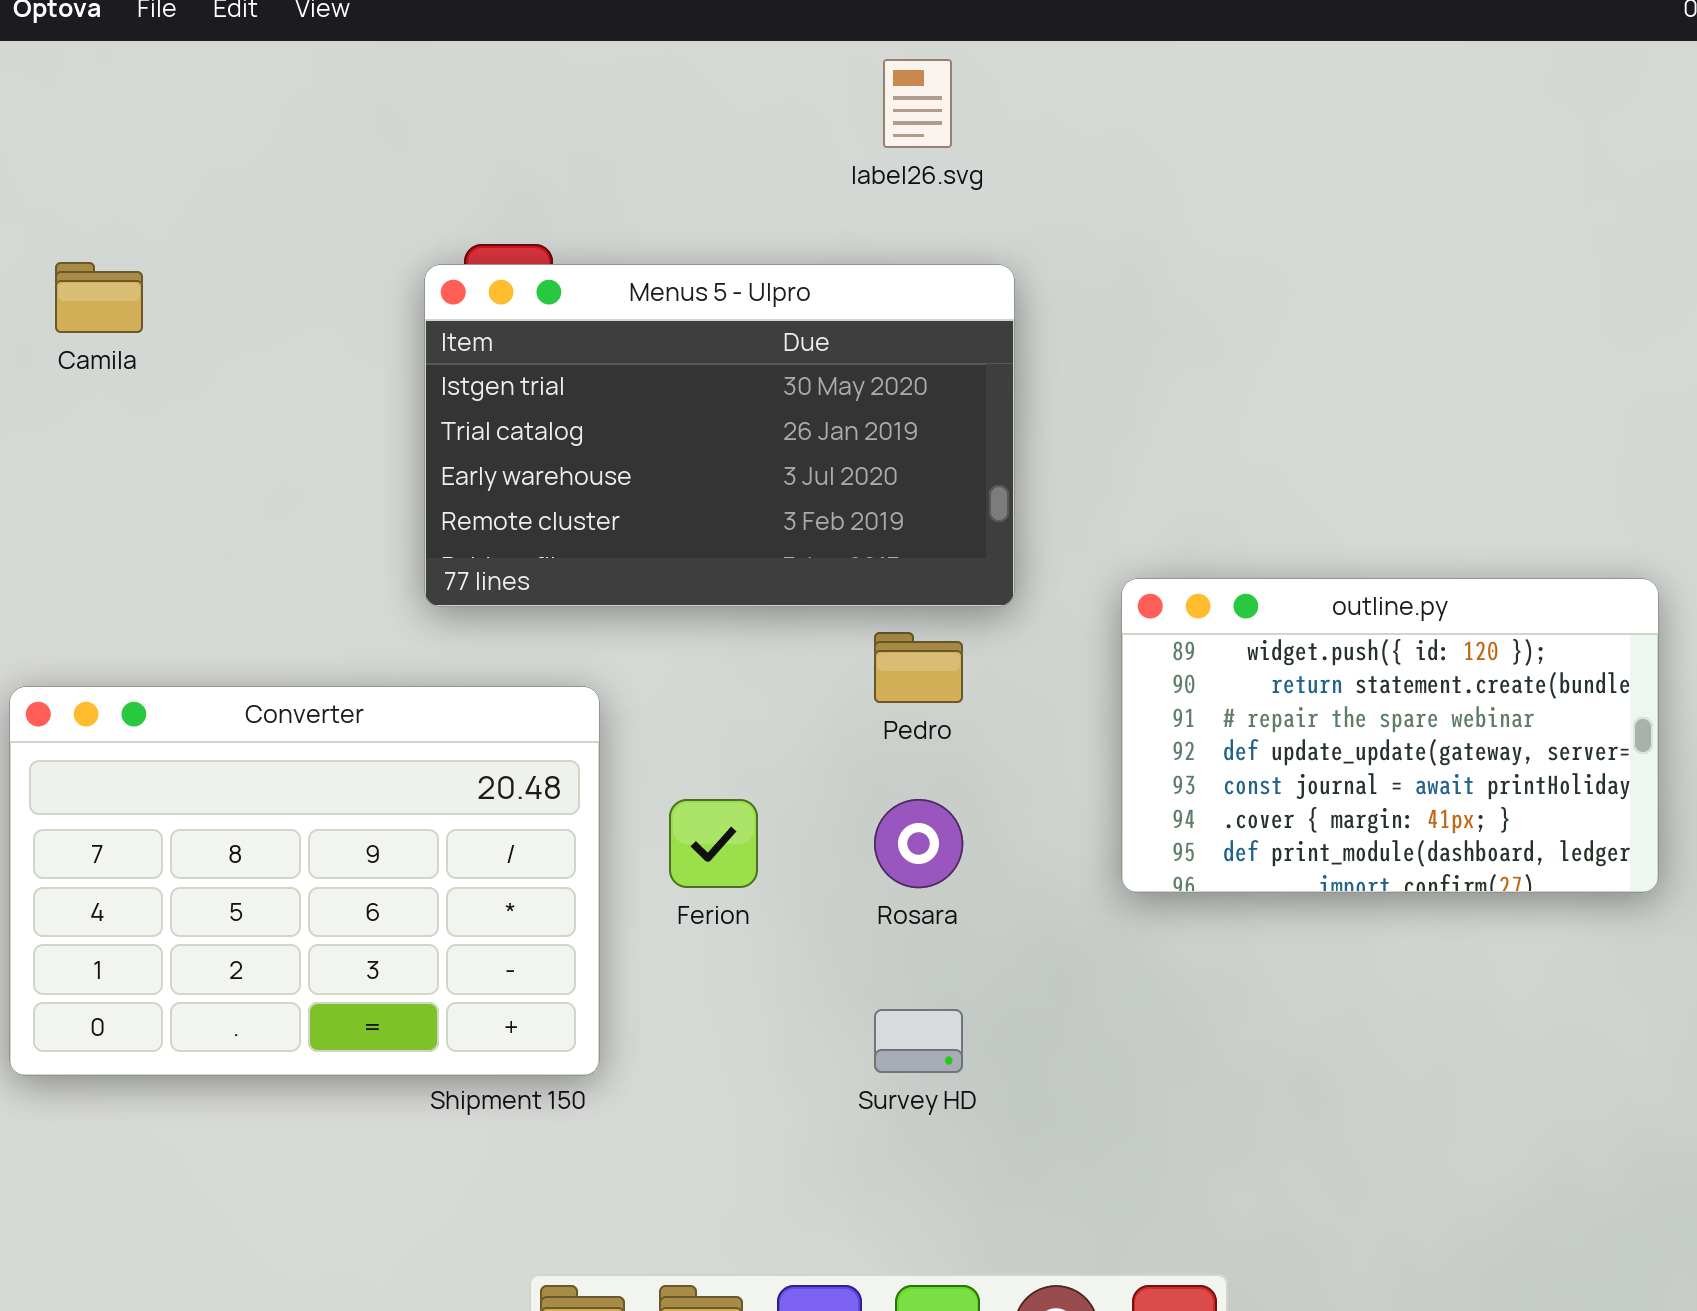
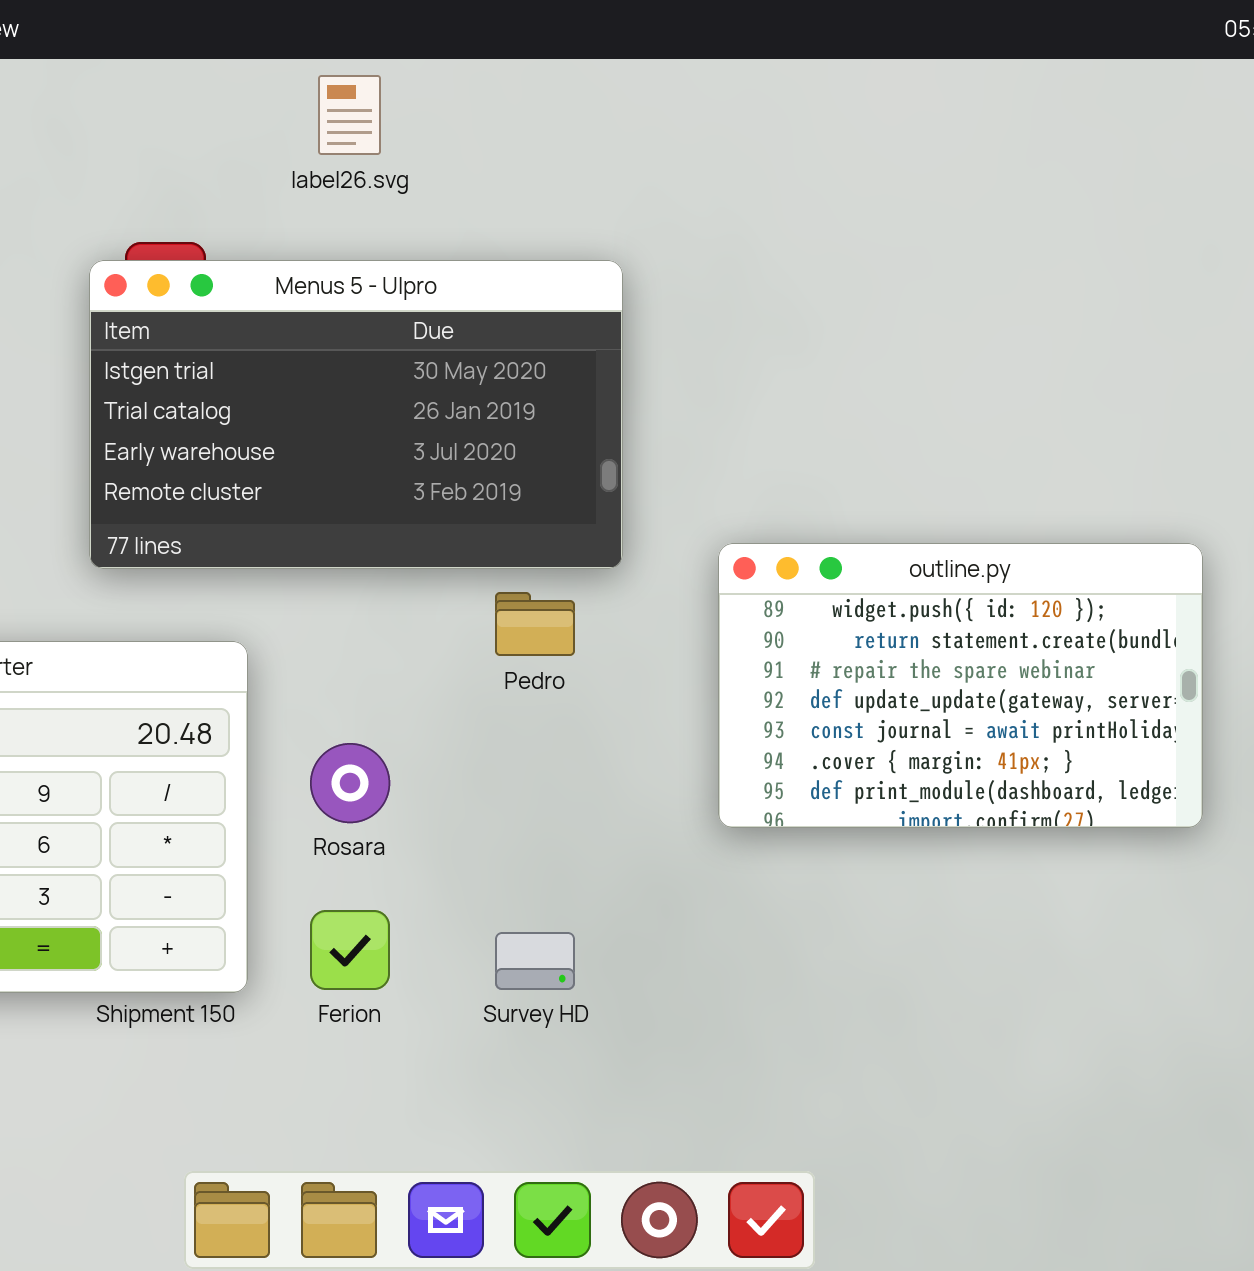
label26.svg: [883,59,952,148] -> [318,75,381,155], moved
Ferion: [669,799,758,888] -> [310,910,390,990], moved
Rosara: [874,799,963,888] -> [310,743,390,823], moved

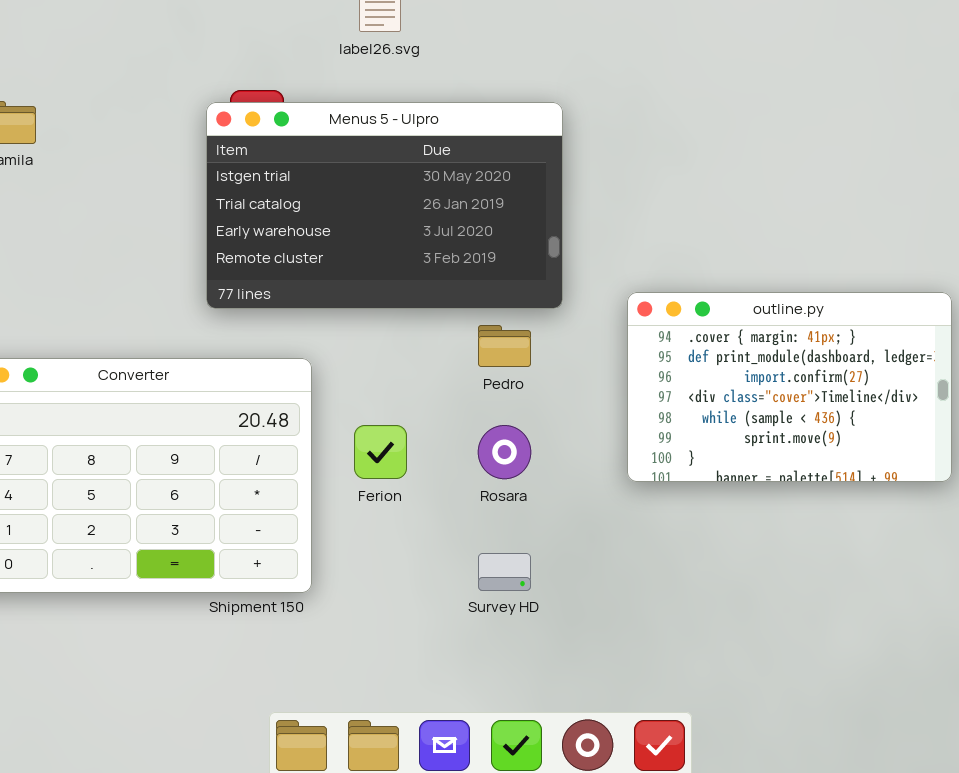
outline.py: [718,543,1203,828] -> [627,292,952,482], scrolled down 5 rows
Rosara: [310,743,390,823] -> [478,425,531,479], moved
Ferion: [310,910,390,990] -> [354,425,407,479], moved

